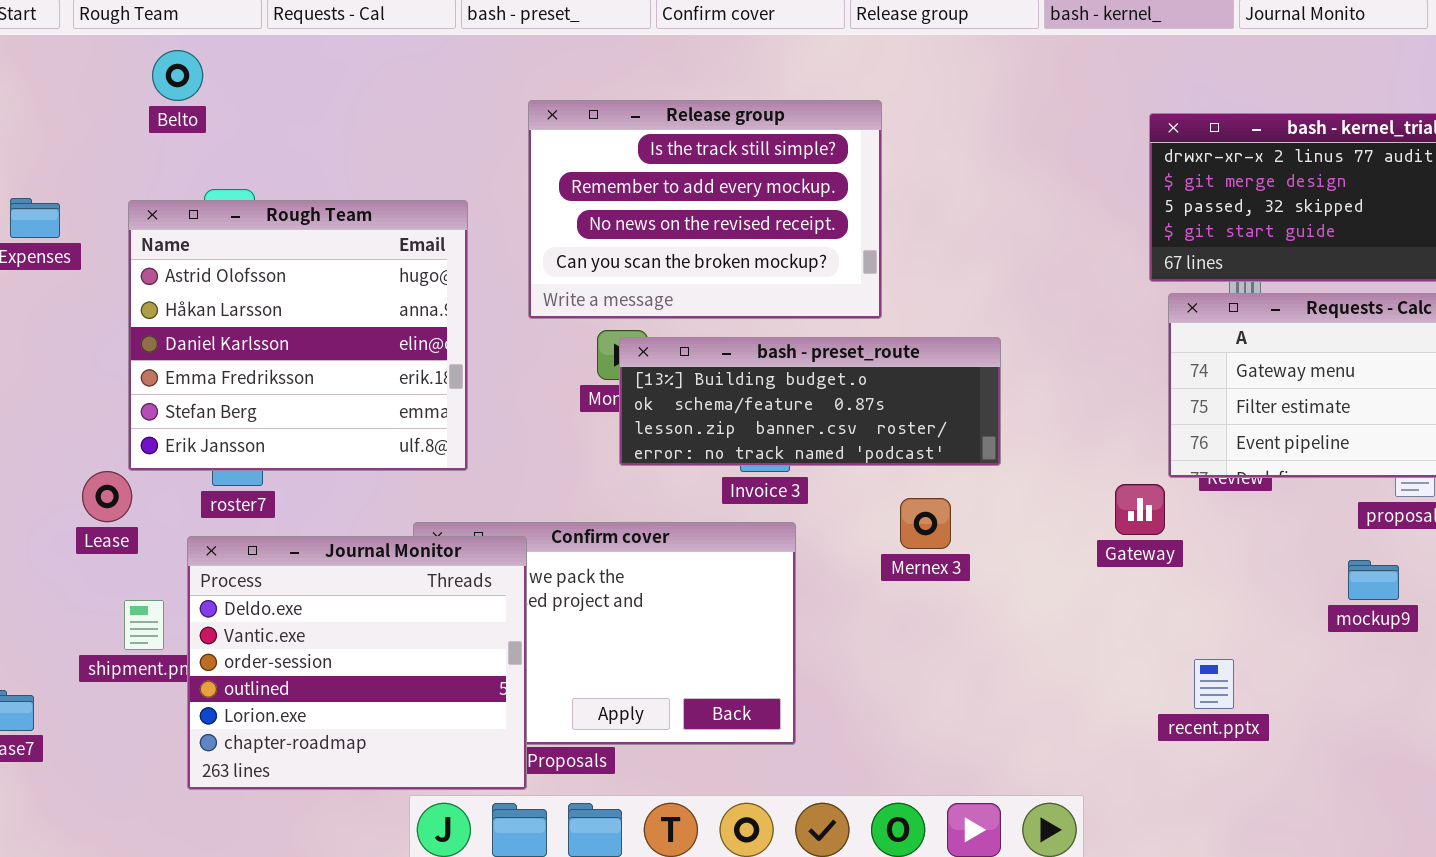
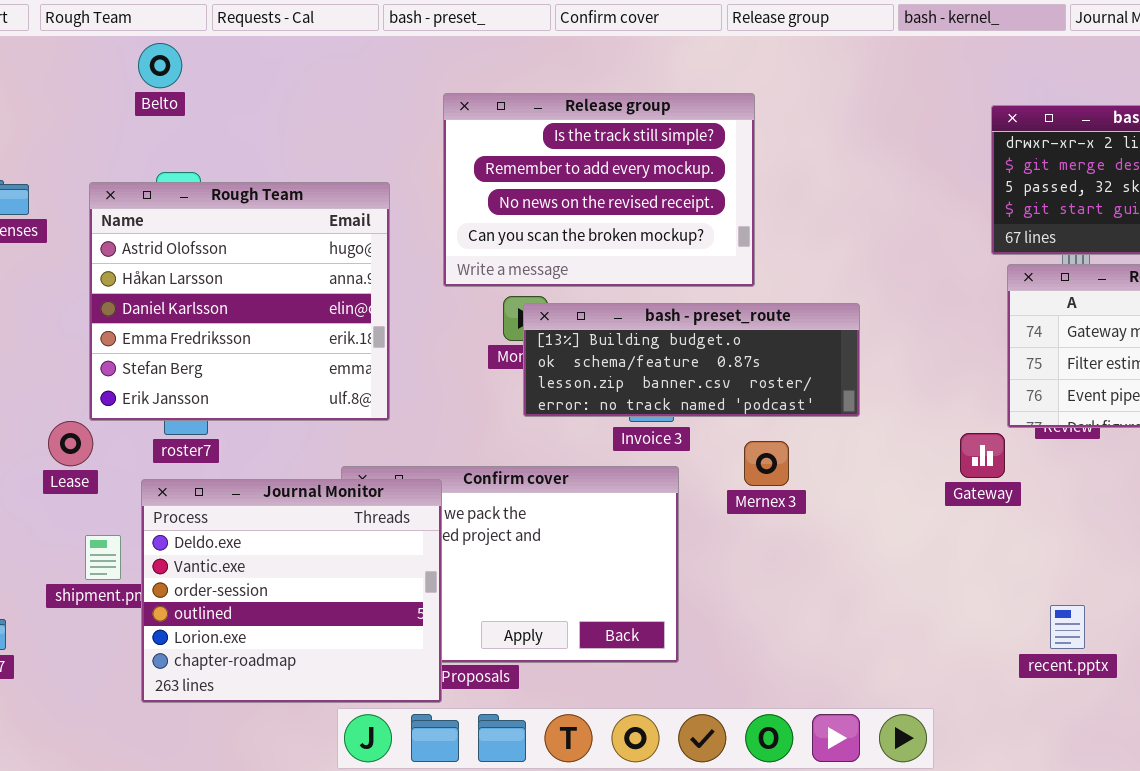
Belto: [152,50,203,101] -> [138,43,182,88], moved
Mernex 3: [900,498,951,549] -> [744,441,789,486], moved
recent.pptx: [1194,659,1234,709] -> [1050,605,1085,649], moved

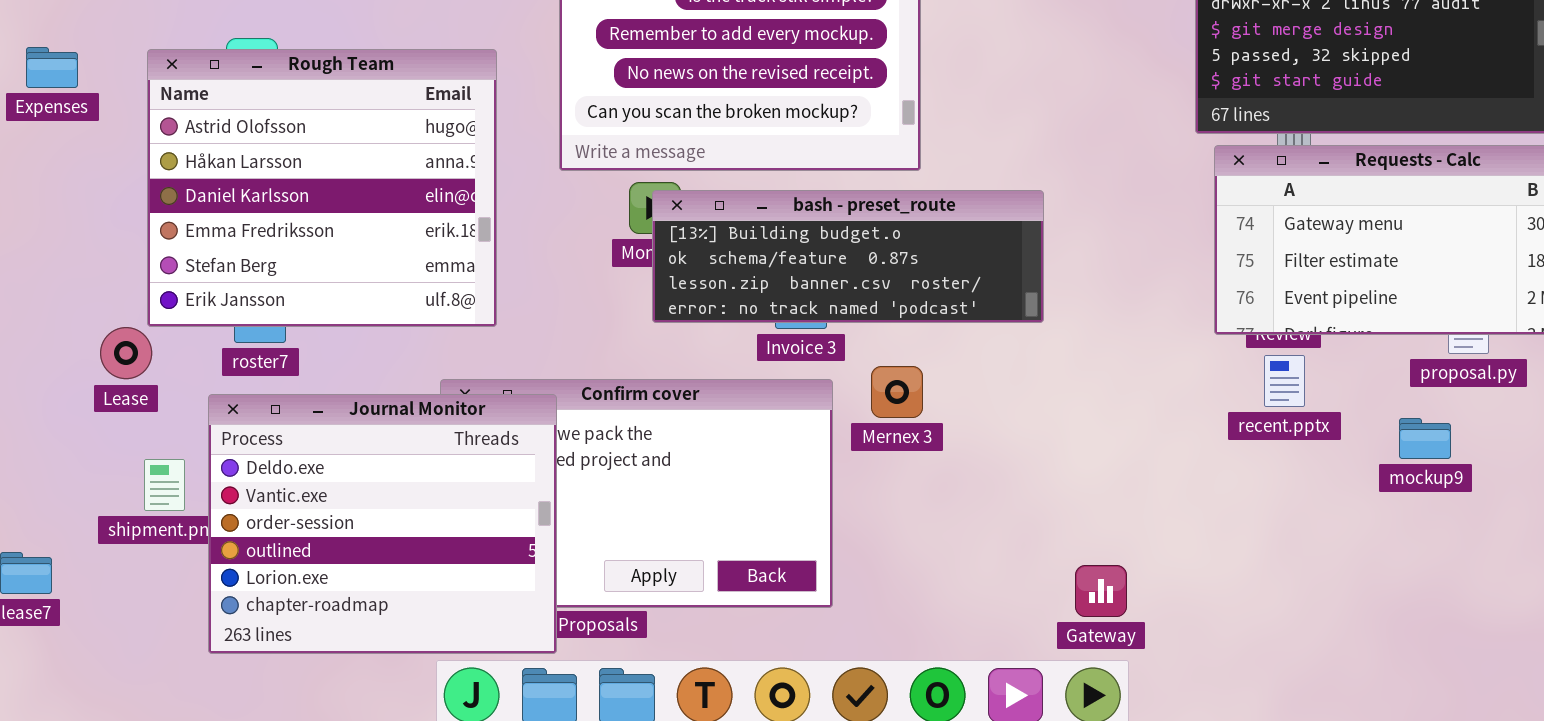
Gateway: [960,433,1005,478] -> [1075,565,1127,617], moved
Mernex 3: [744,441,789,486] -> [871,366,923,418], moved
recent.pptx: [1050,605,1085,649] -> [1264,355,1305,407], moved

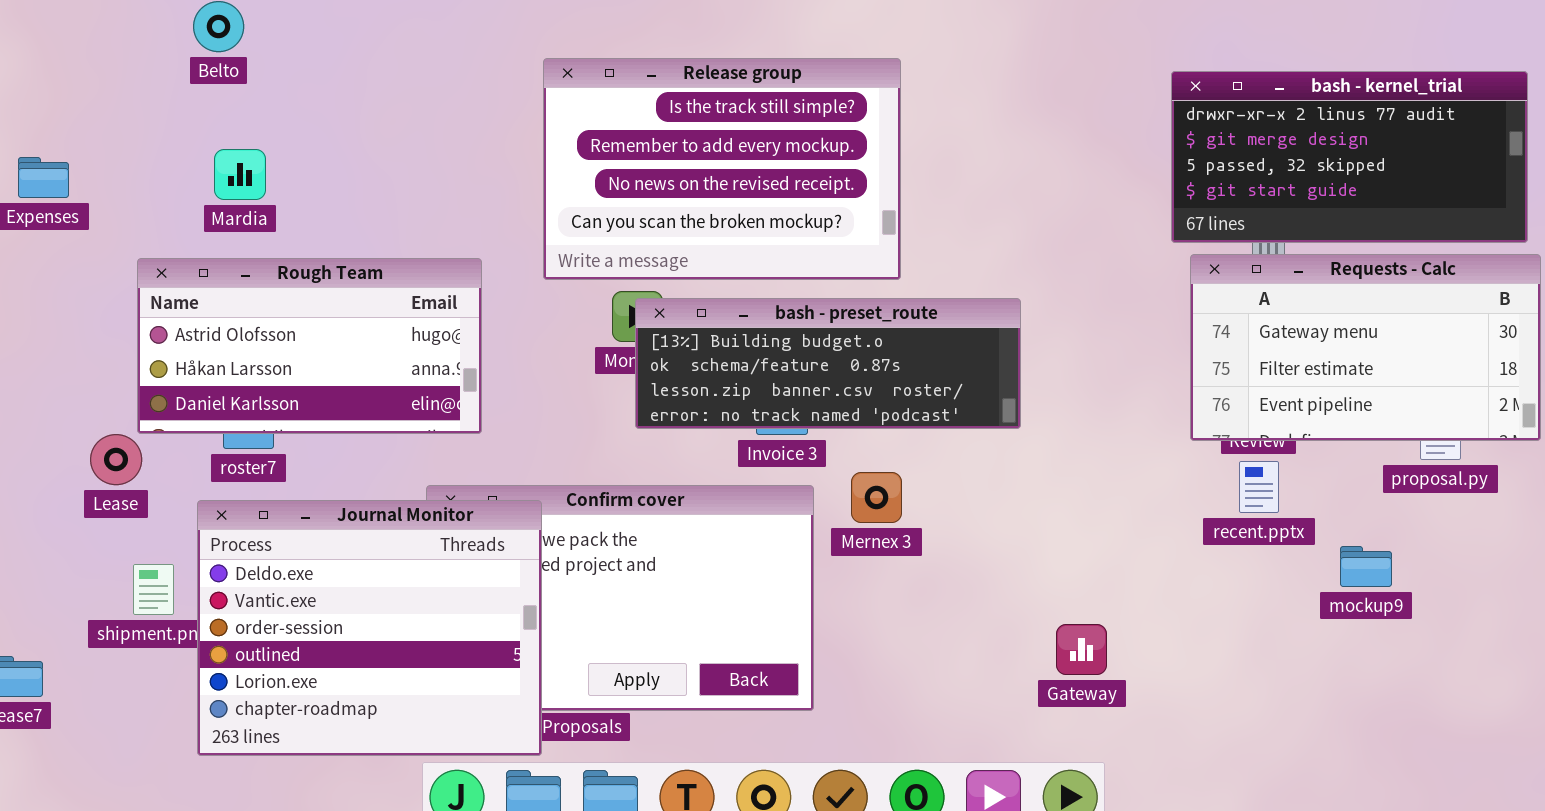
Rough Team: [147,49,497,327] -> [137,258,482,434], resized
mockup9: [1399,418,1451,459] -> [1340,546,1392,587], moved
Gateway: [1075,565,1127,617] -> [1056,624,1107,675], moved

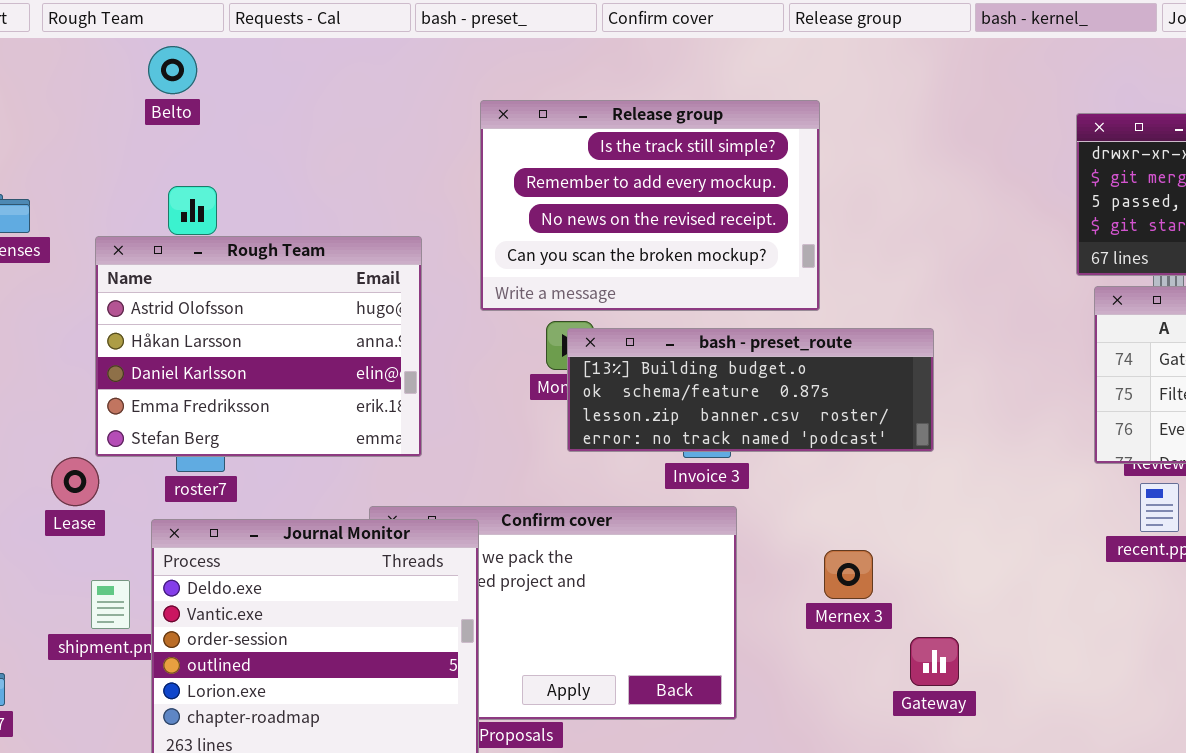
Rough Team: [137,258,482,434] -> [95,236,422,457], resized
Mernex 3: [851,472,902,523] -> [824,550,873,599], moved
Gateway: [1056,624,1107,675] -> [910,637,959,686], moved

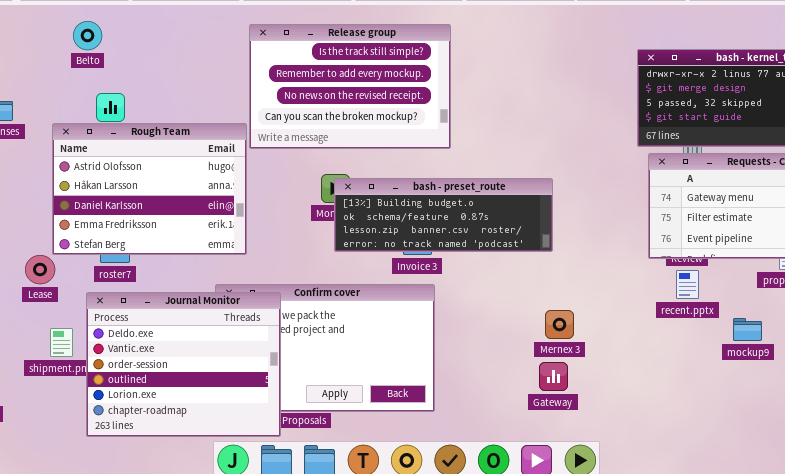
Belto: [148,46,197,94] -> [73,21,102,50], moved
Release group: [480,100,820,311] -> [249,24,451,149], moved
Mernex 3: [824,550,873,599] -> [545,310,574,339], moved

